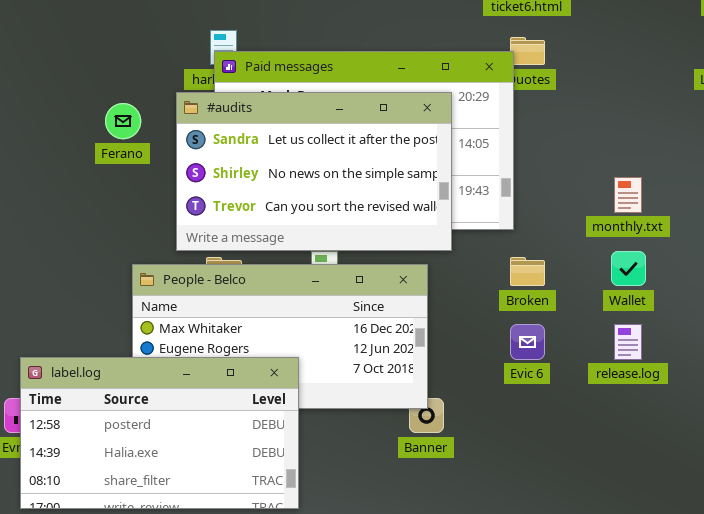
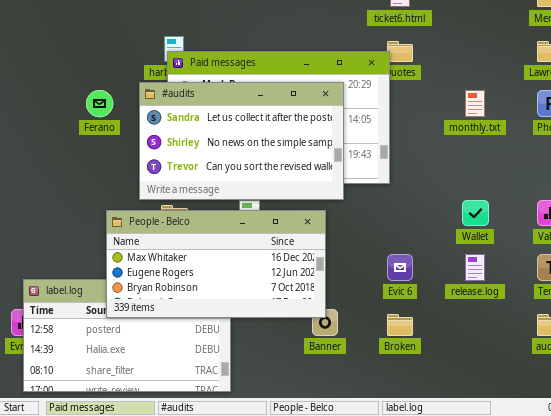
monthly.txt: [614,177,642,213] -> [465,90,485,117], moved
Broken: [510,257,545,286] -> [387,314,413,336], moved
People - Belco: [132,264,428,409] -> [106,210,326,318], raised

